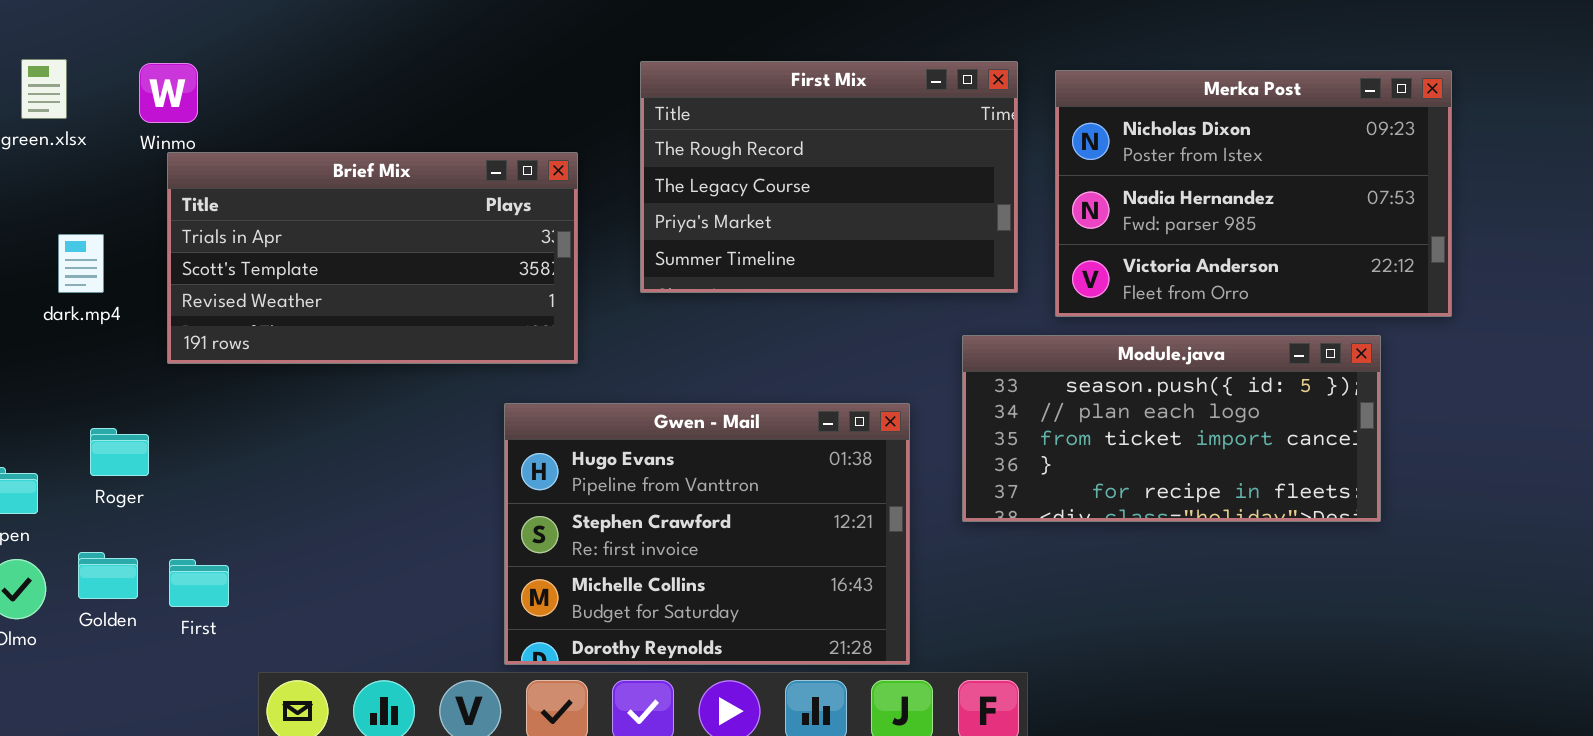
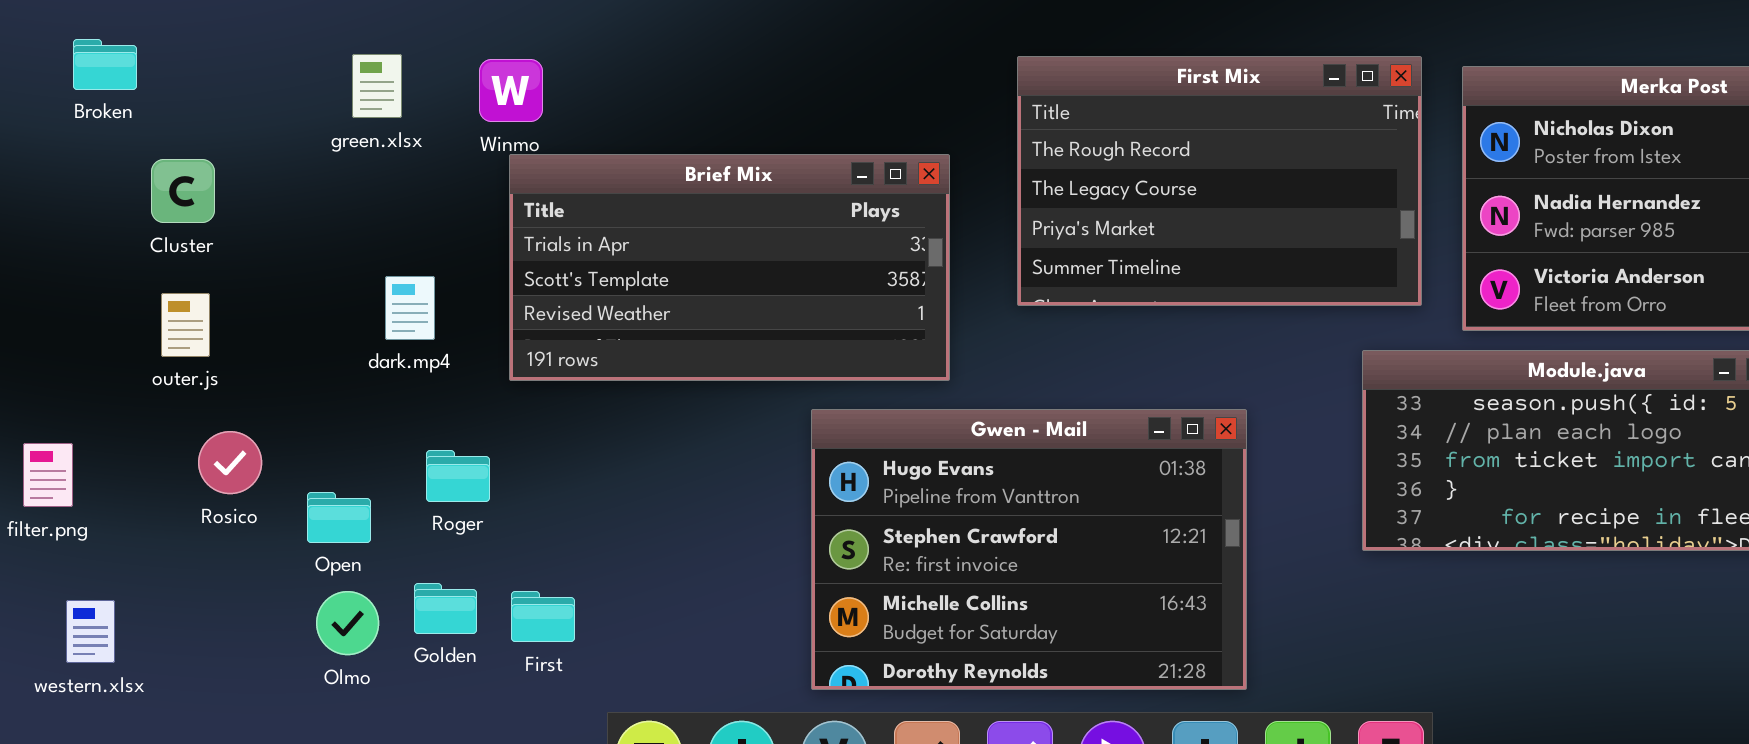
dark.mp4: [58,234,104,293] -> [385,276,435,340], moved
Gwen - Mail: [504,403,910,665] -> [811,409,1247,690], moved

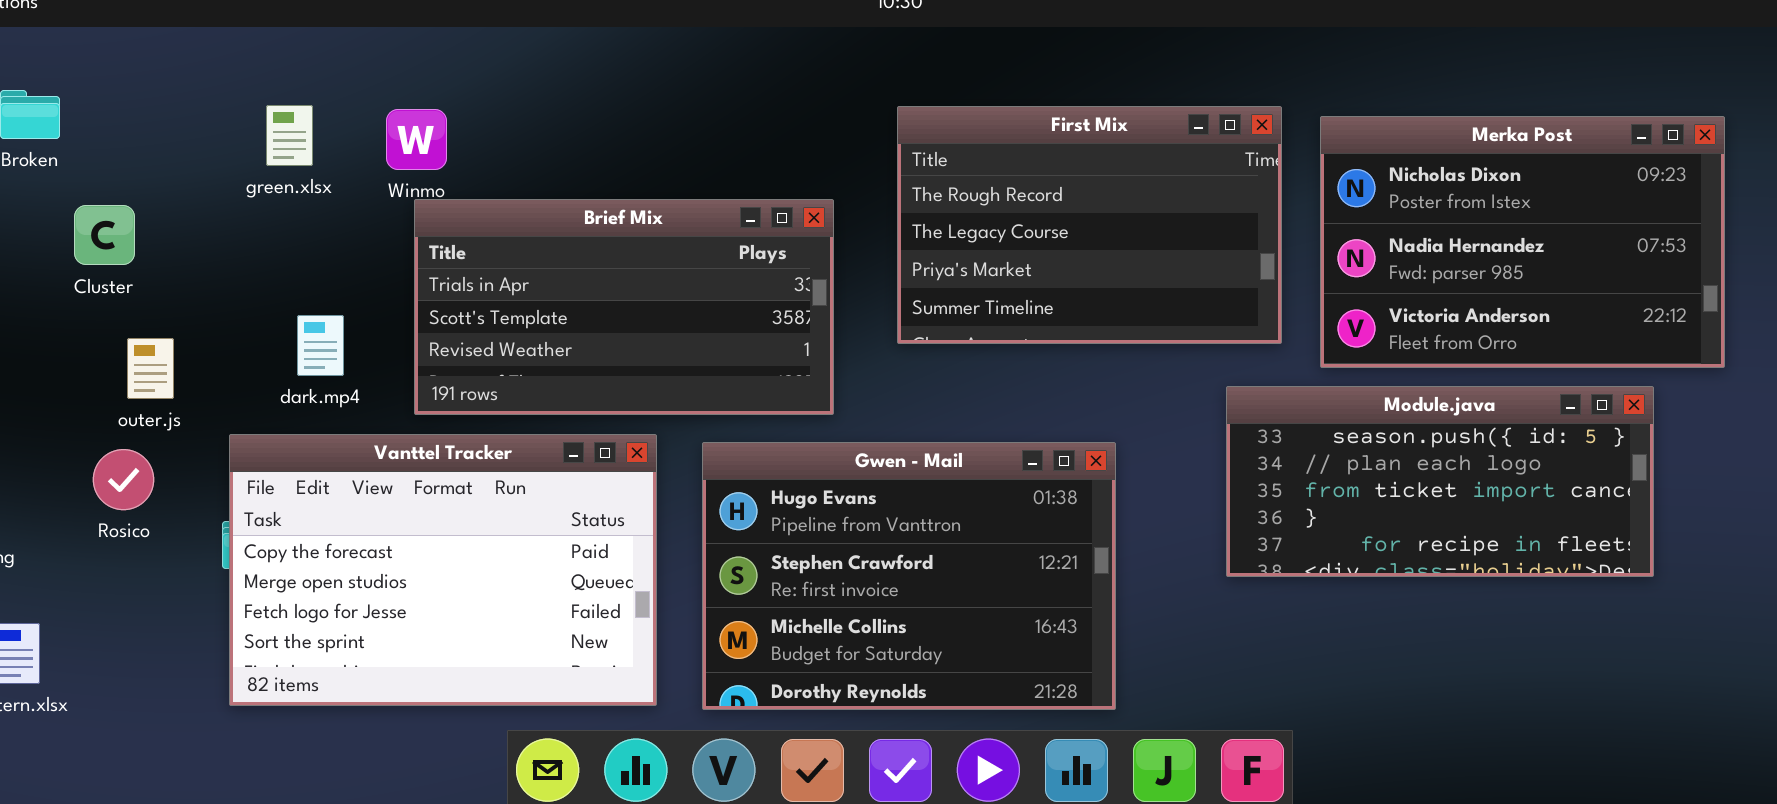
outer.js: [161,293,210,357] -> [127,338,174,399], moved
Vanttel Tracker: none -> [229,434,657,706], opened
Rosico: [198,431,262,494] -> [93,449,154,510], moved

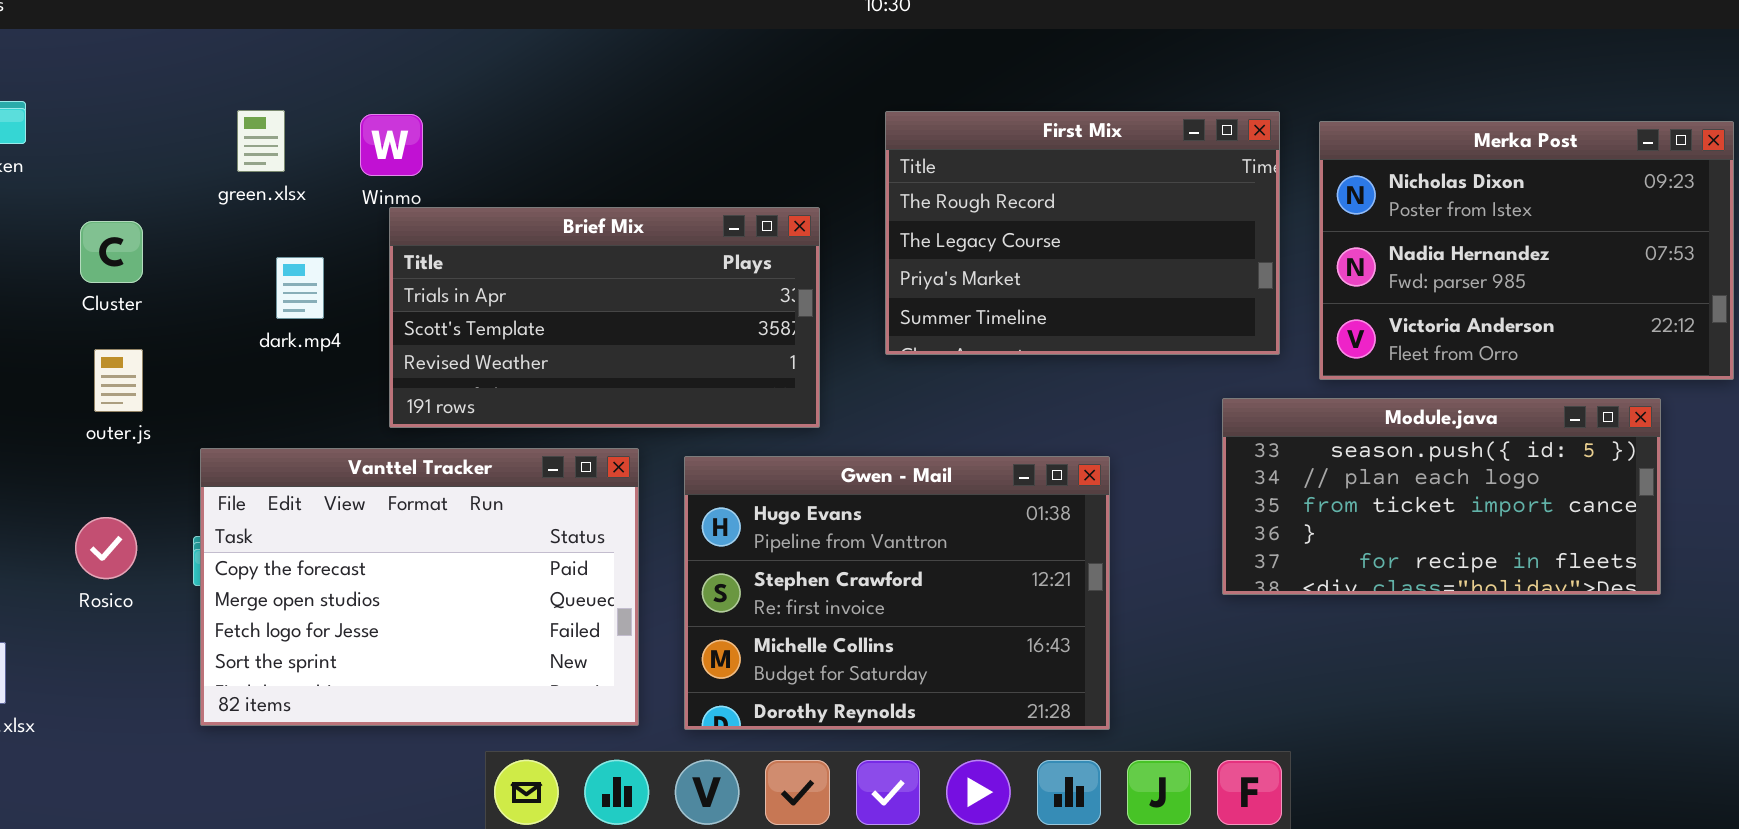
Cluster: [74,205,135,265] -> [80,221,143,283], moved
dark.mp4: [297,315,344,376] -> [276,257,324,319], moved
Rosico: [93,449,154,510] -> [75,517,137,579], moved

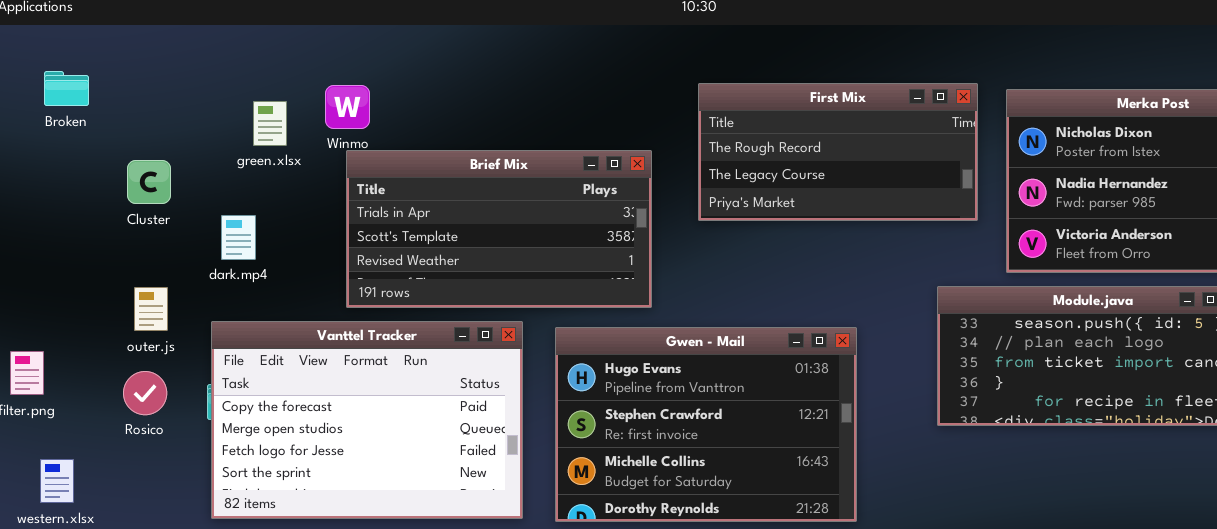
green.xlsx: [237,110,285,172] -> [253,101,287,146], moved
First Mix: [885,111,1280,355] -> [698,83,978,221], resized
dark.mp4: [276,257,324,319] -> [221,215,256,260], moved
outer.js: [94,349,143,412] -> [134,287,168,331], moved

